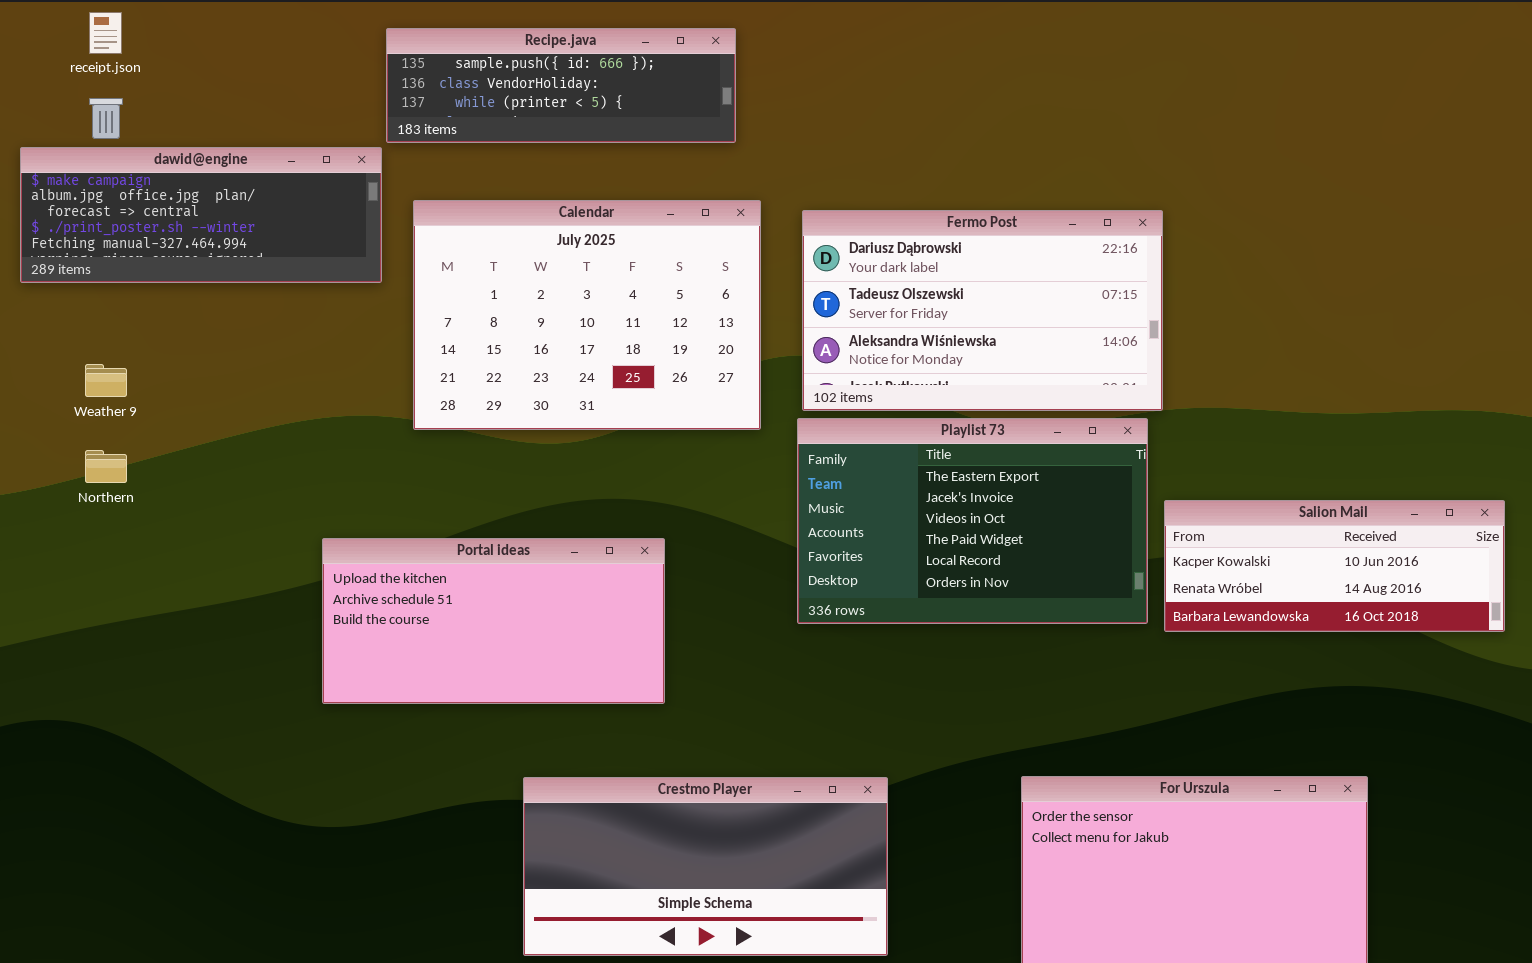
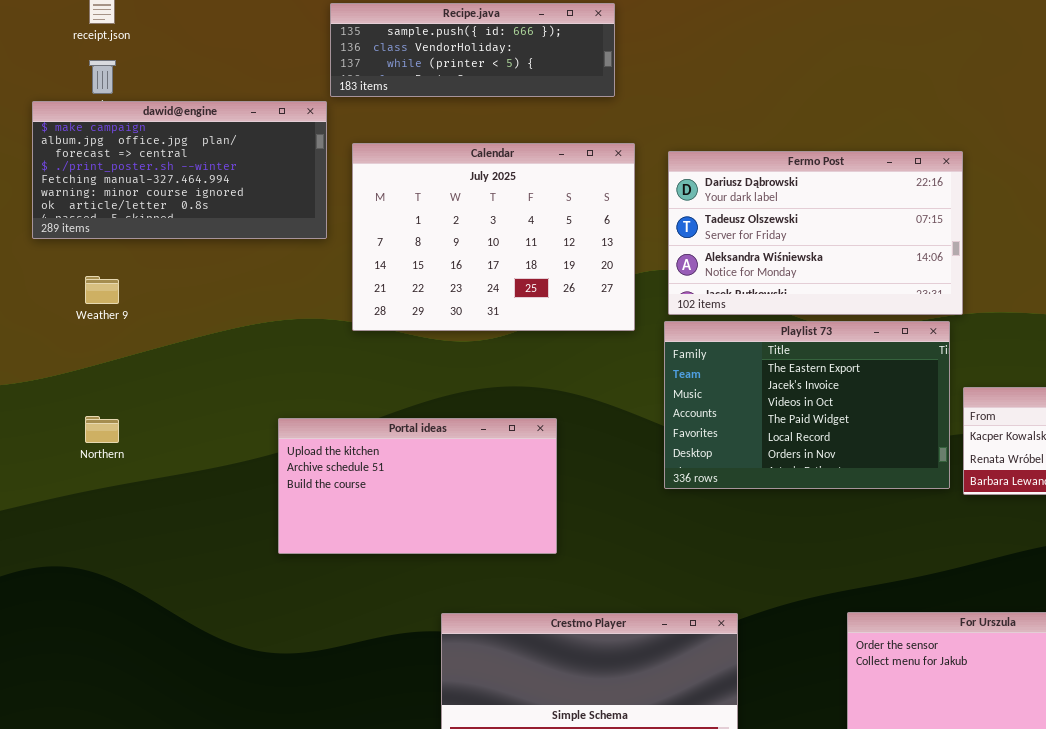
dawid@engine: [20,147,382,283] -> [32,101,327,239], resized
Northern: [85,450,127,483] -> [85,416,119,443], moved

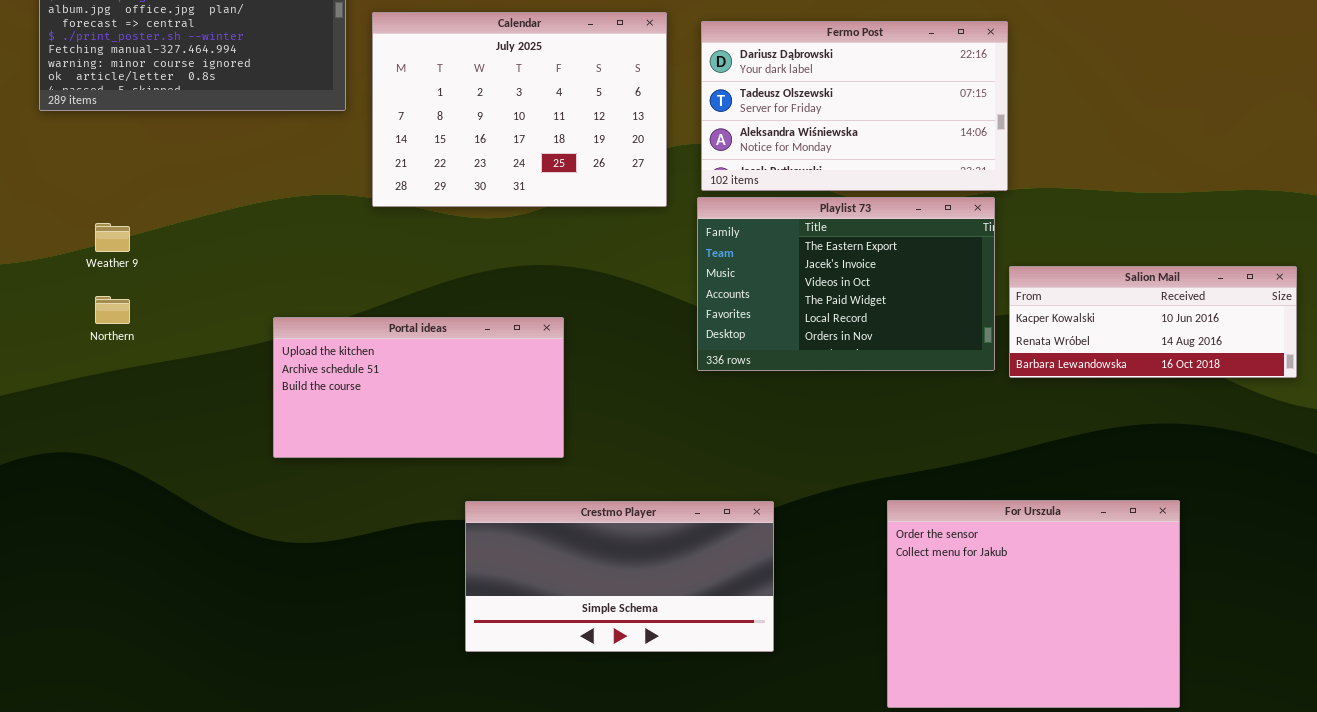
Weather 9: [85,276,119,304] -> [95,223,130,252], moved
Portal ideas: [278,418,557,554] -> [273,317,564,458], moved

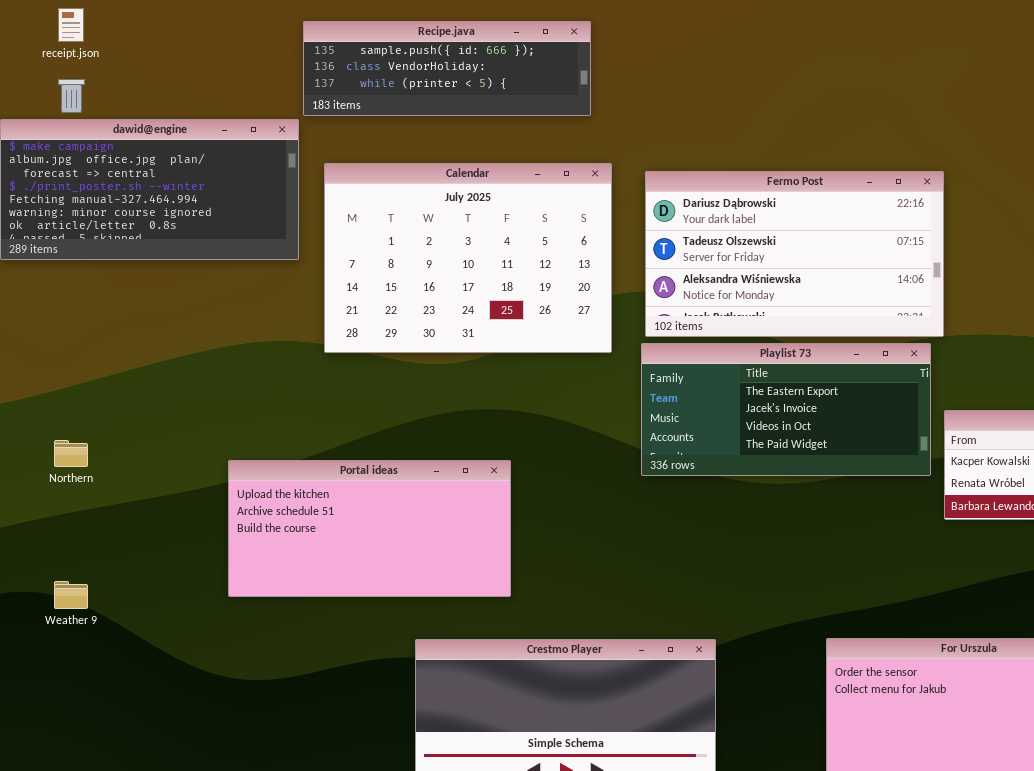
Playlist 73: [697,197,995,371] -> [641,343,931,476], resized
Weather 9: [95,223,130,252] -> [54,581,88,609], moved

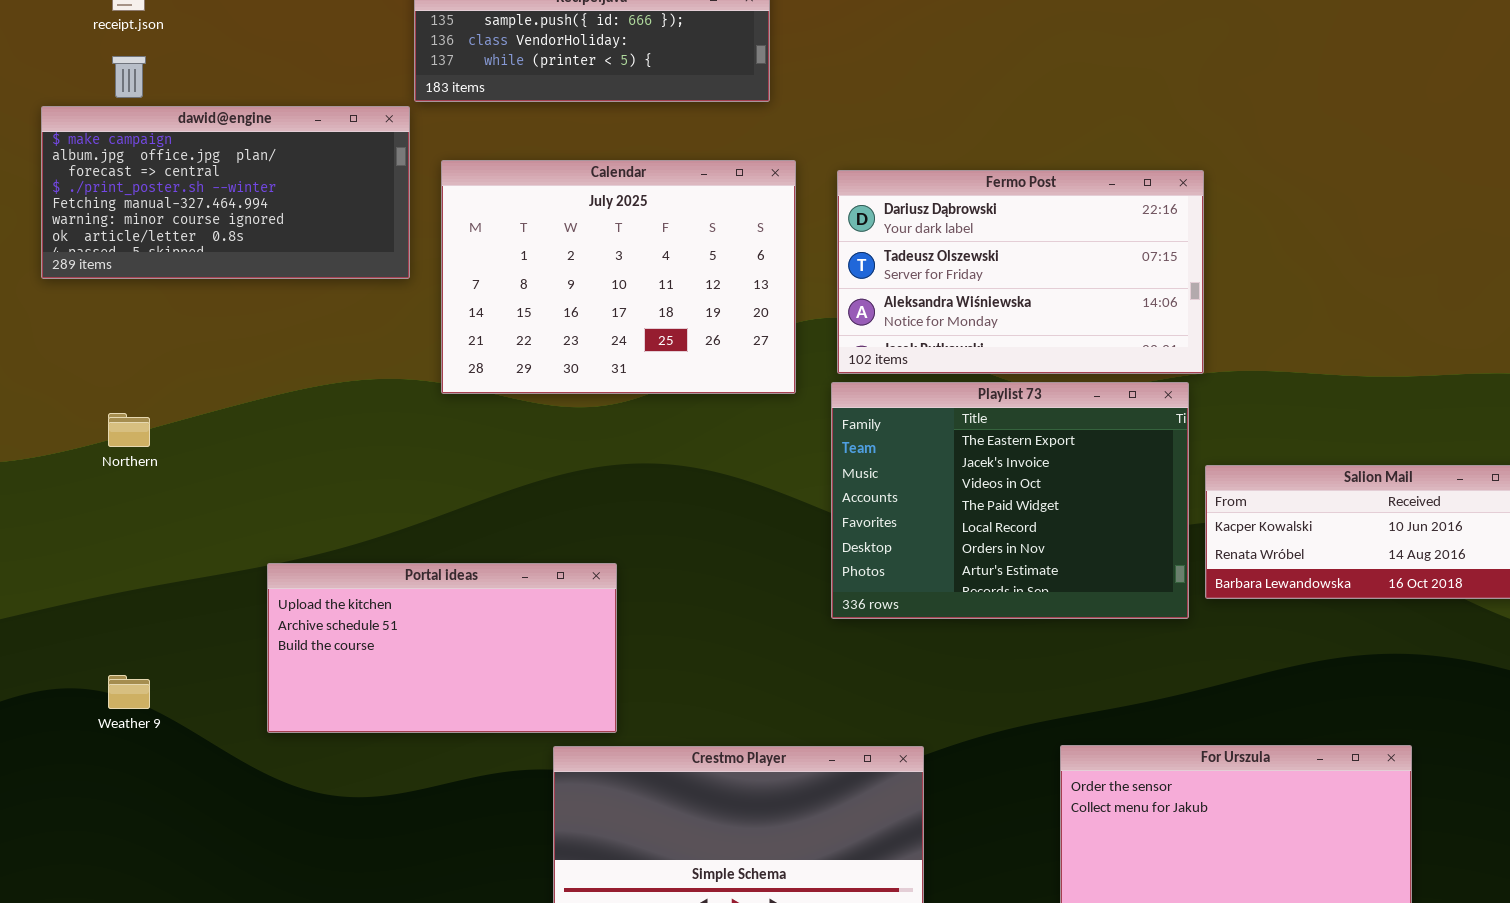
Playlist 73: [641,343,931,476] -> [831,382,1189,619], resized
Northern: [54,440,88,467] -> [108,413,150,447], moved
Portal ideas: [228,460,511,597] -> [267,563,617,733], moved

